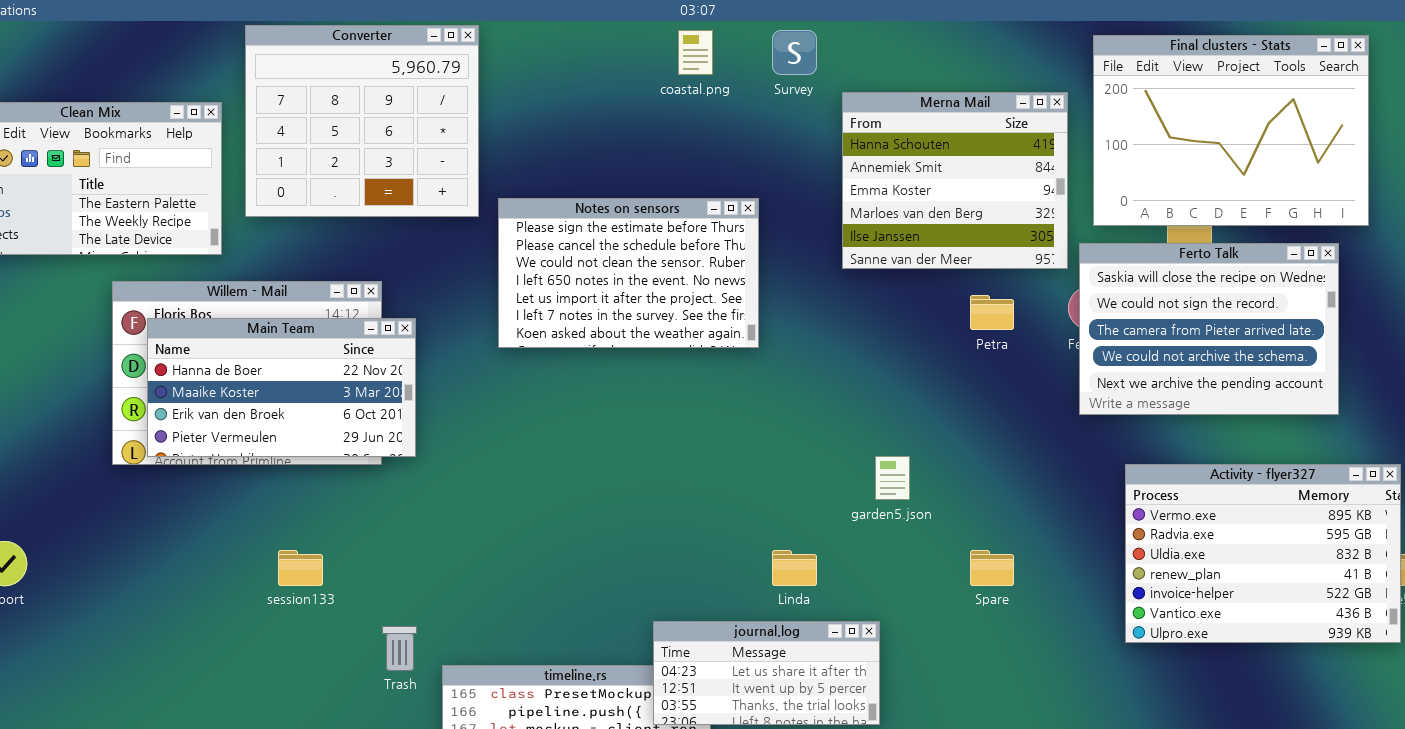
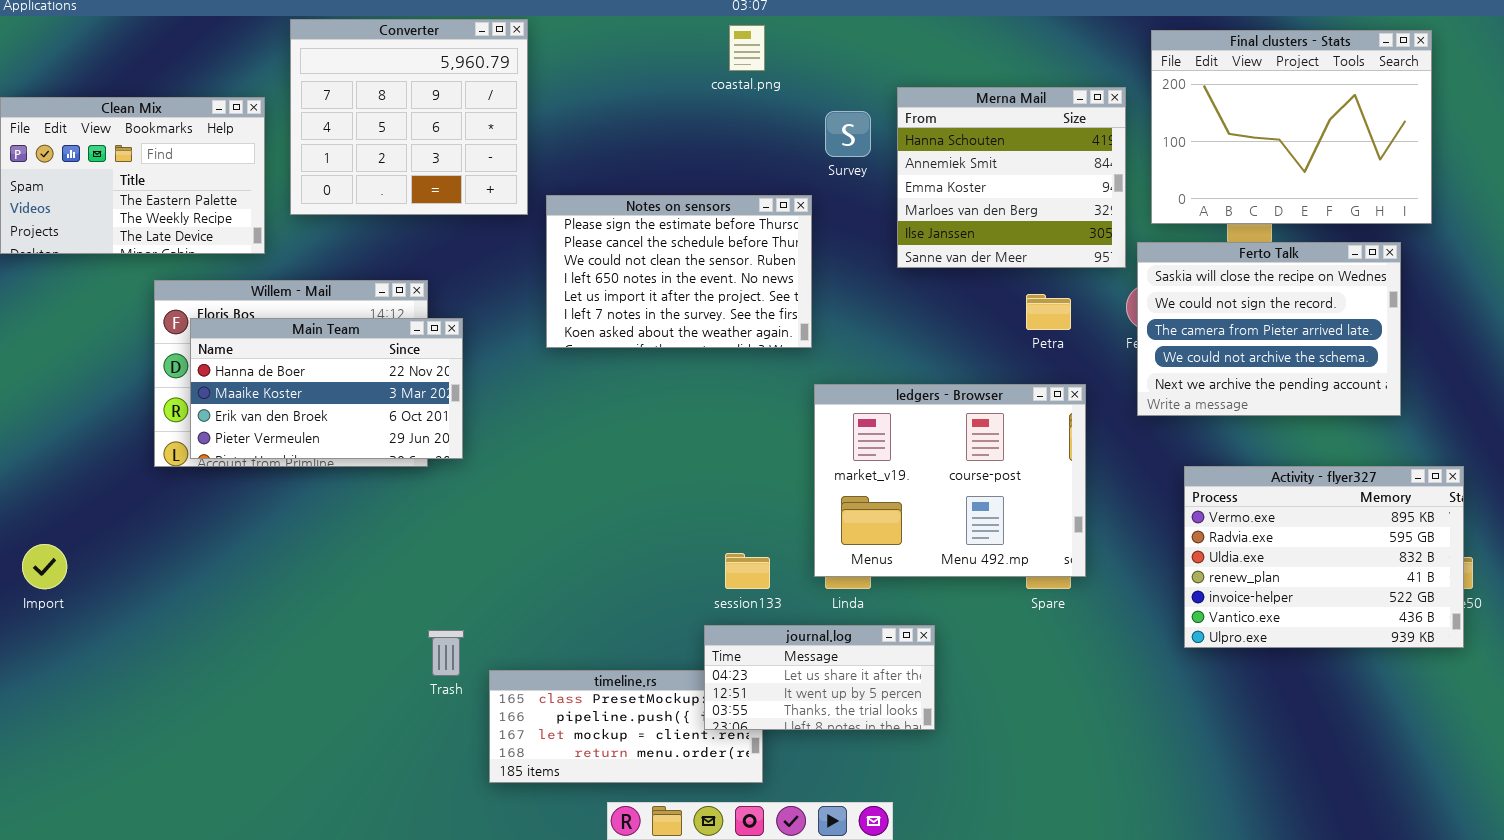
Survey: [772,30,817,75] -> [825,111,871,157], moved
ledgers - Browser: none -> [814,384,1086,577], opened
session133: [278,550,323,586] -> [725,553,770,589], moved

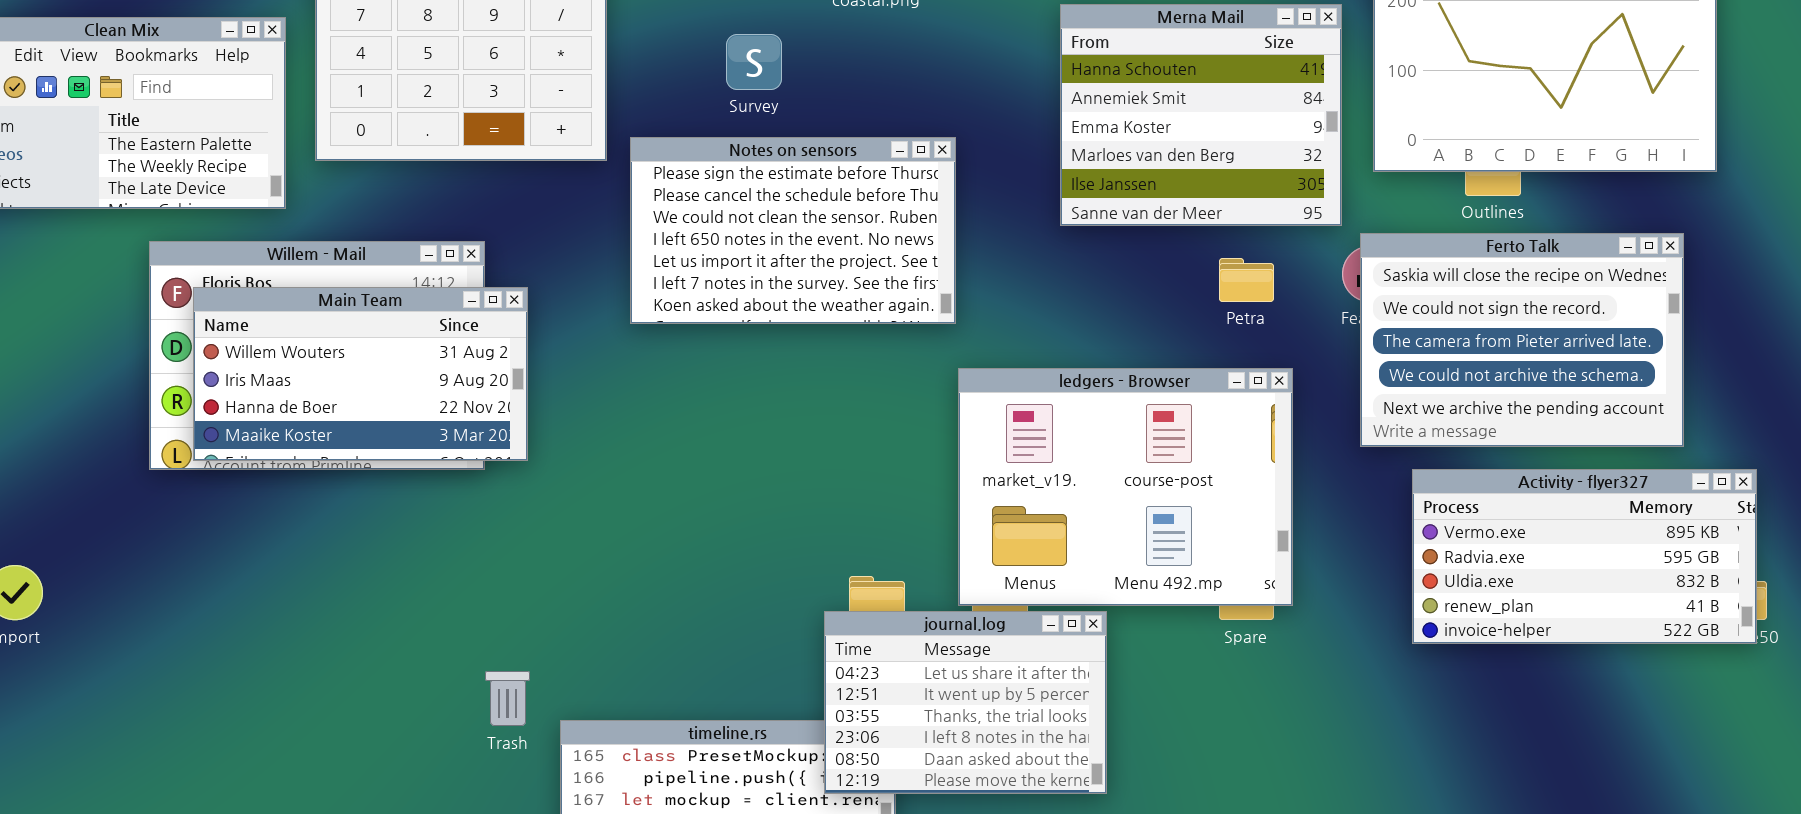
Survey: [825,111,871,157] -> [726,34,782,90], moved
Ferto Talk: [1137,242,1401,416] -> [1360,233,1684,447], moved
Main Team: [190,318,463,459] -> [193,287,528,461], scrolled up 2 rows
Activity - flyer327: [1184,466,1464,648] -> [1412,469,1757,644], resized
journal.log: [704,625,935,730] -> [824,611,1107,794], resized

